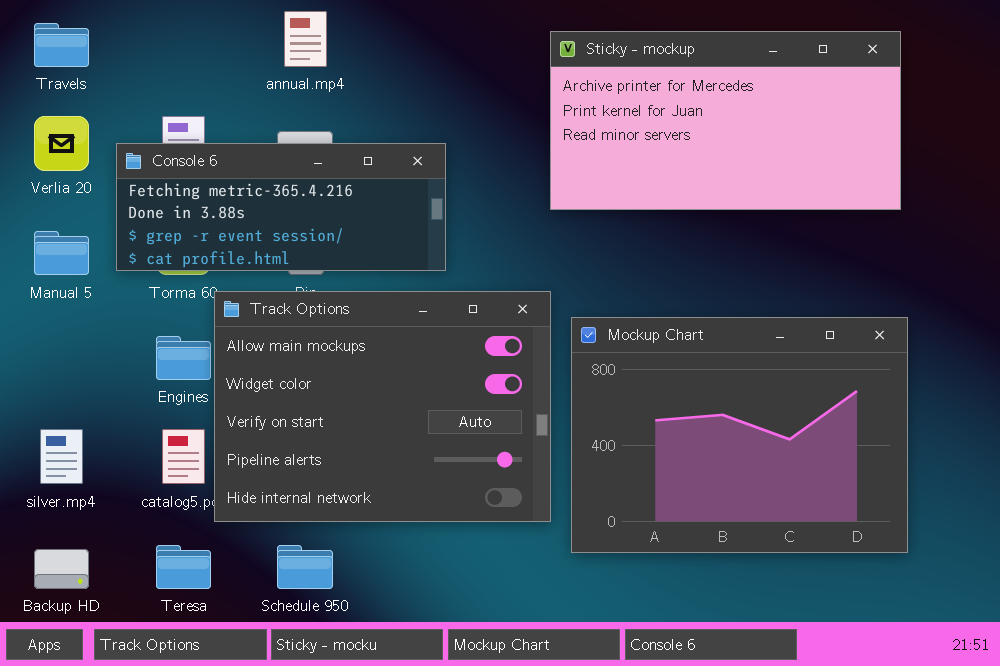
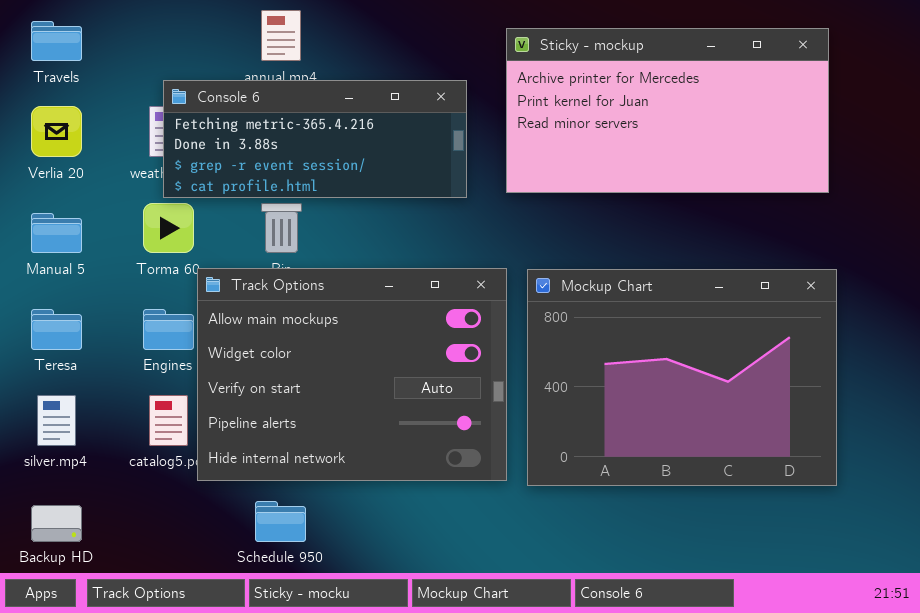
Console 6: [116,143,446,271] -> [163,80,467,198], moved
Mockup Chart: [571,317,908,553] -> [527,269,837,486], moved
Teresa: [156,545,211,589] -> [31,309,82,350], moved

